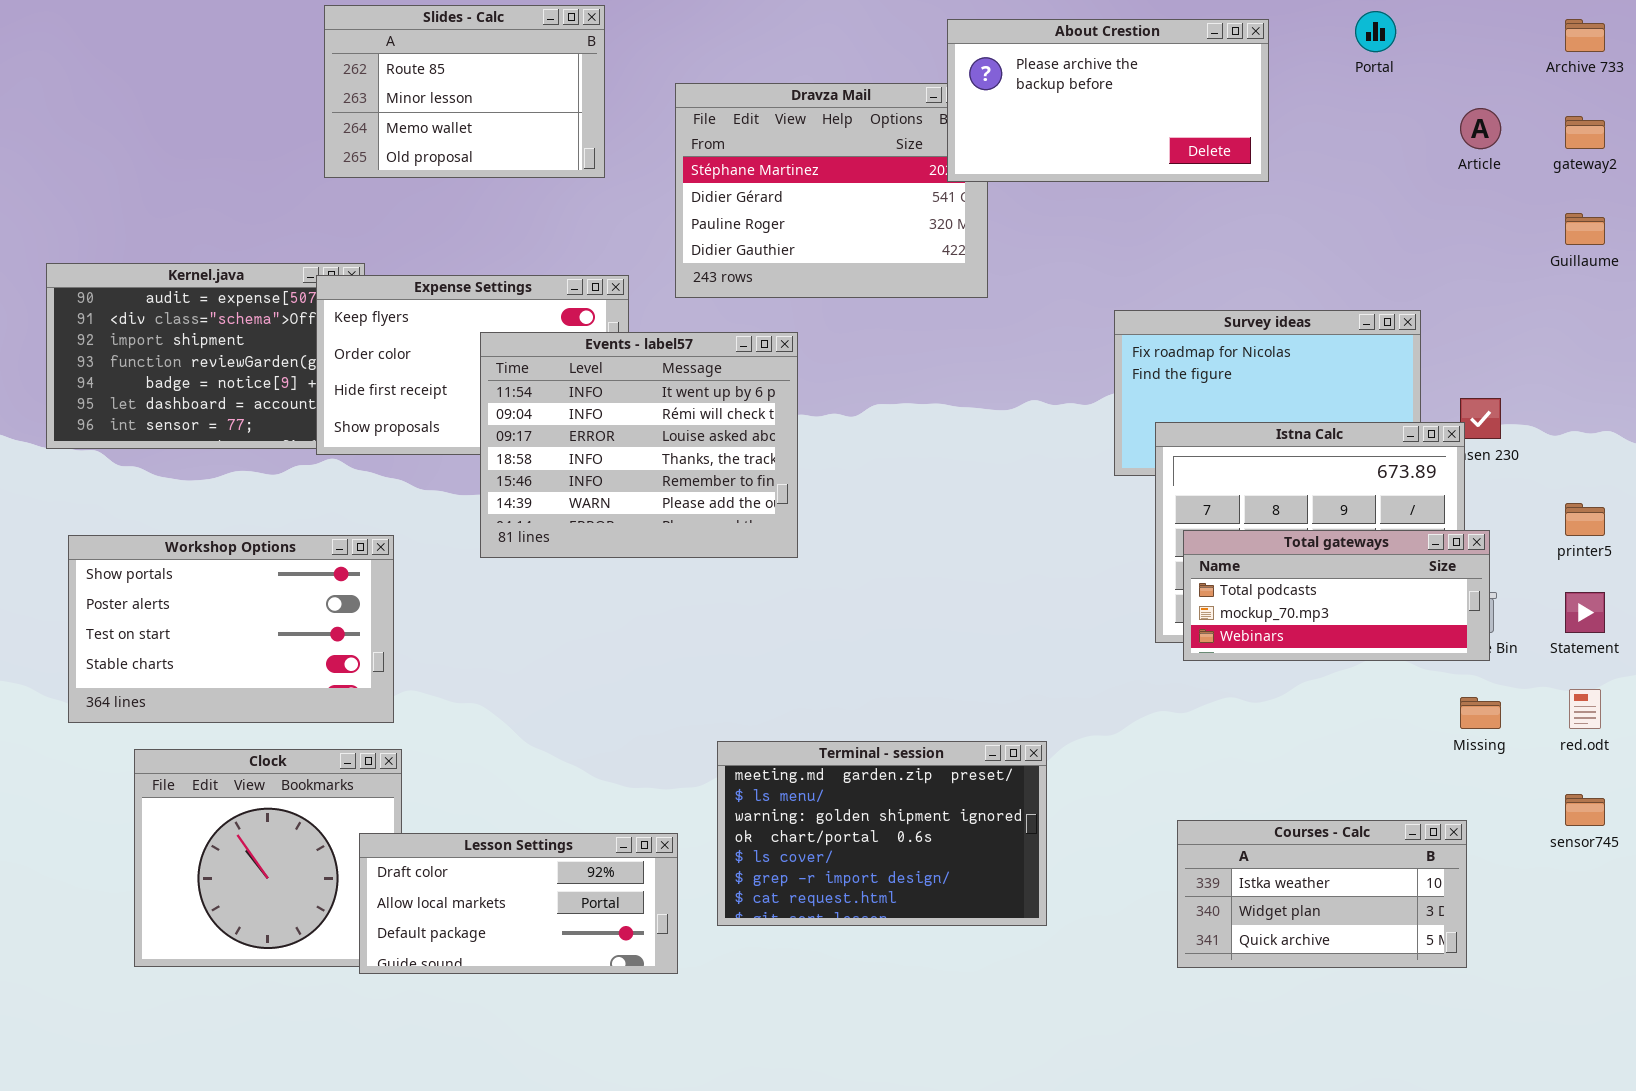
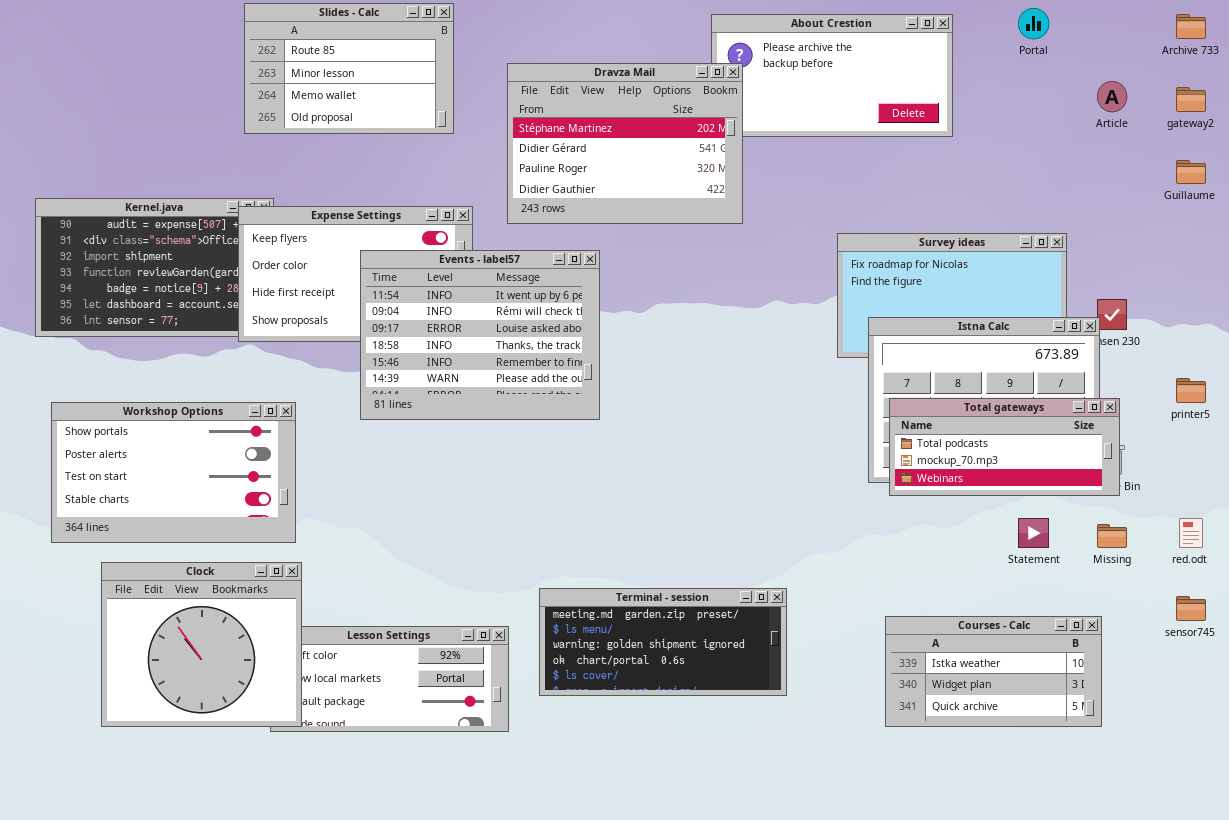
Dravza Mail: [675,83,988,298] -> [507,63,743,224], raised
Statement: [1565,592,1605,633] -> [1018,518,1049,548], moved
Terminal - session: [717,741,1047,926] -> [539,588,787,696], resized
Clock: [134,749,402,967] -> [101,562,302,727], raised

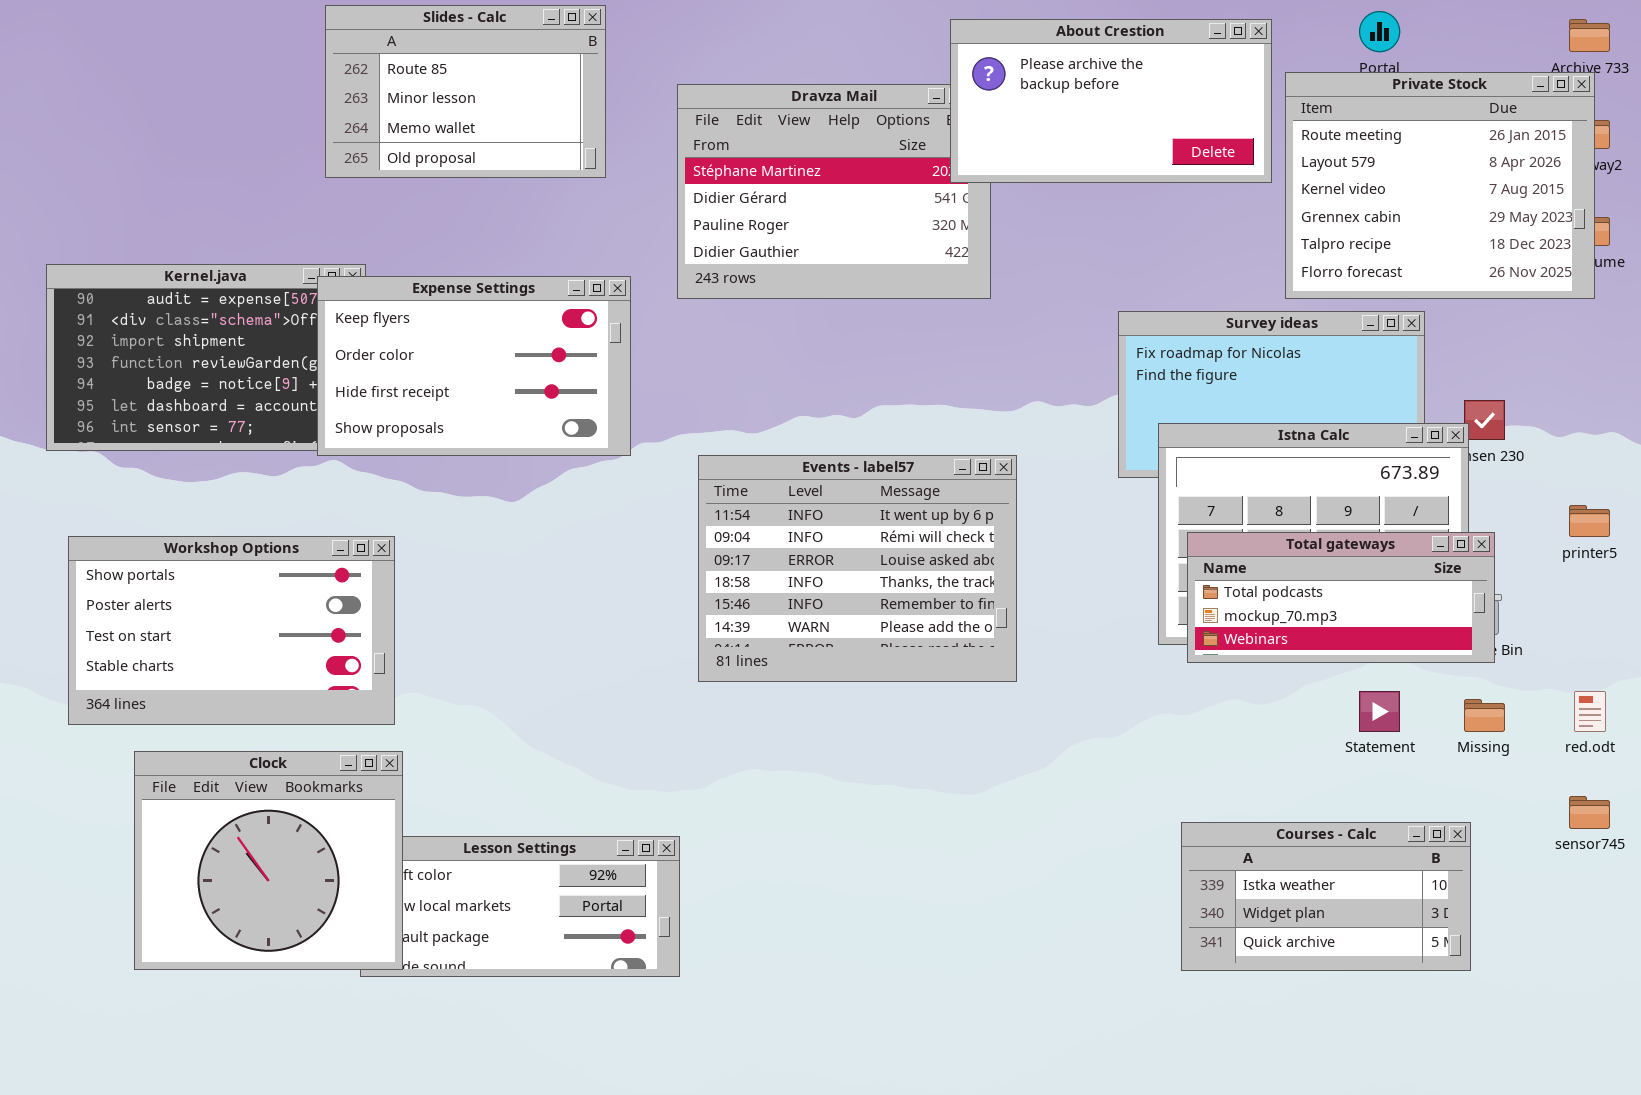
About Crestion: [711,14,953,137] -> [950,19,1272,183], raised
Private Stock: none -> [1285,72,1595,299], opened
Events - label57: [360,250,600,420] -> [698,455,1017,682], moved
Terminal - session: [539,588,787,696] -> none, closed

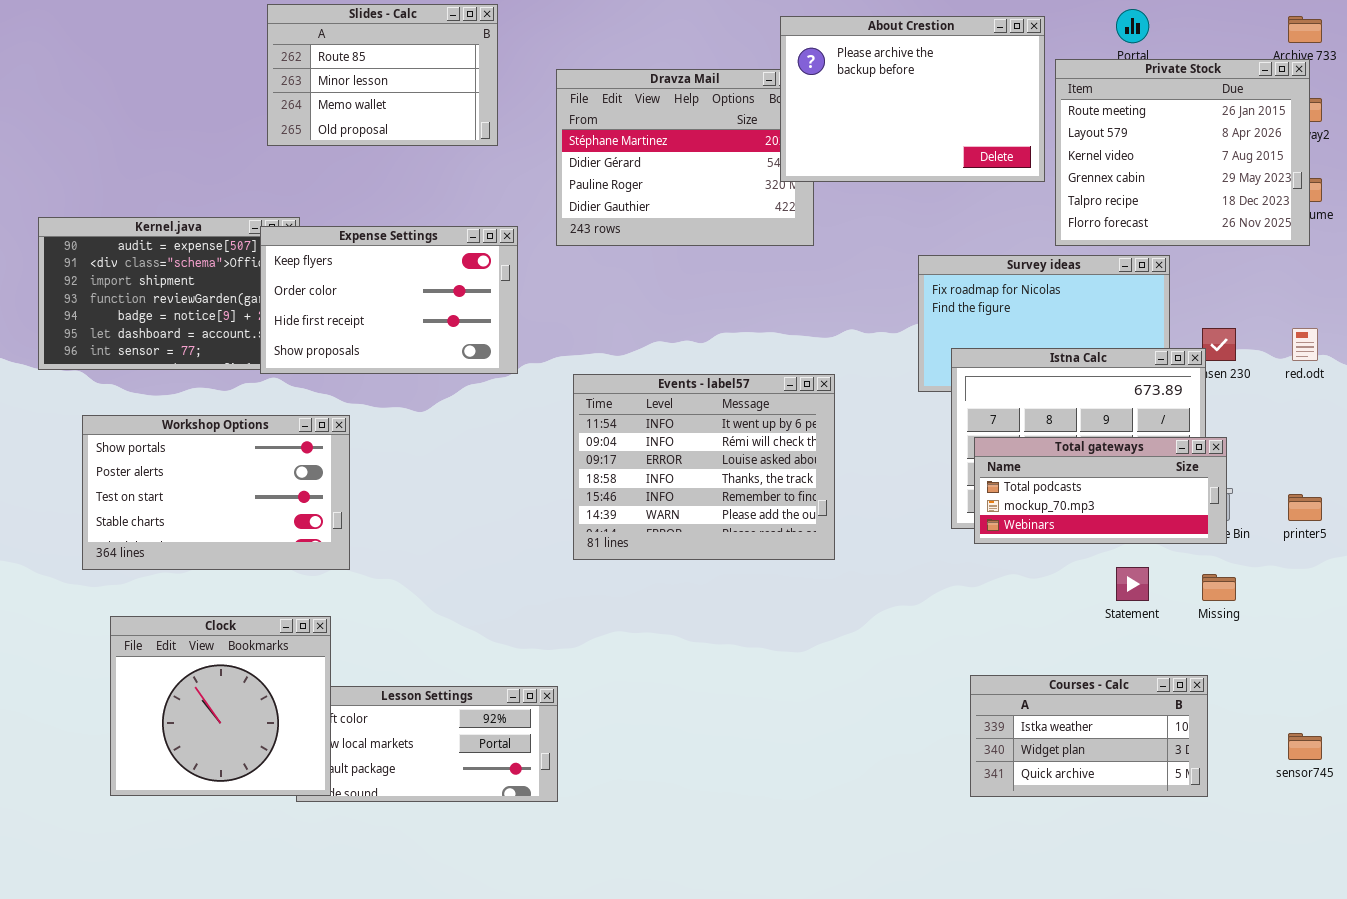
About Crestion: [950,19,1272,183] -> [780,16,1045,182], resized
printer5: [1569,505,1610,537] -> [1288,494,1322,521], moved
Workshop Options: [68,536,395,725] -> [82,415,350,570], moved
red.odt: [1574,691,1606,732] -> [1292,328,1318,361], moved
sensor745: [1569,796,1610,829] -> [1288,733,1322,760], moved

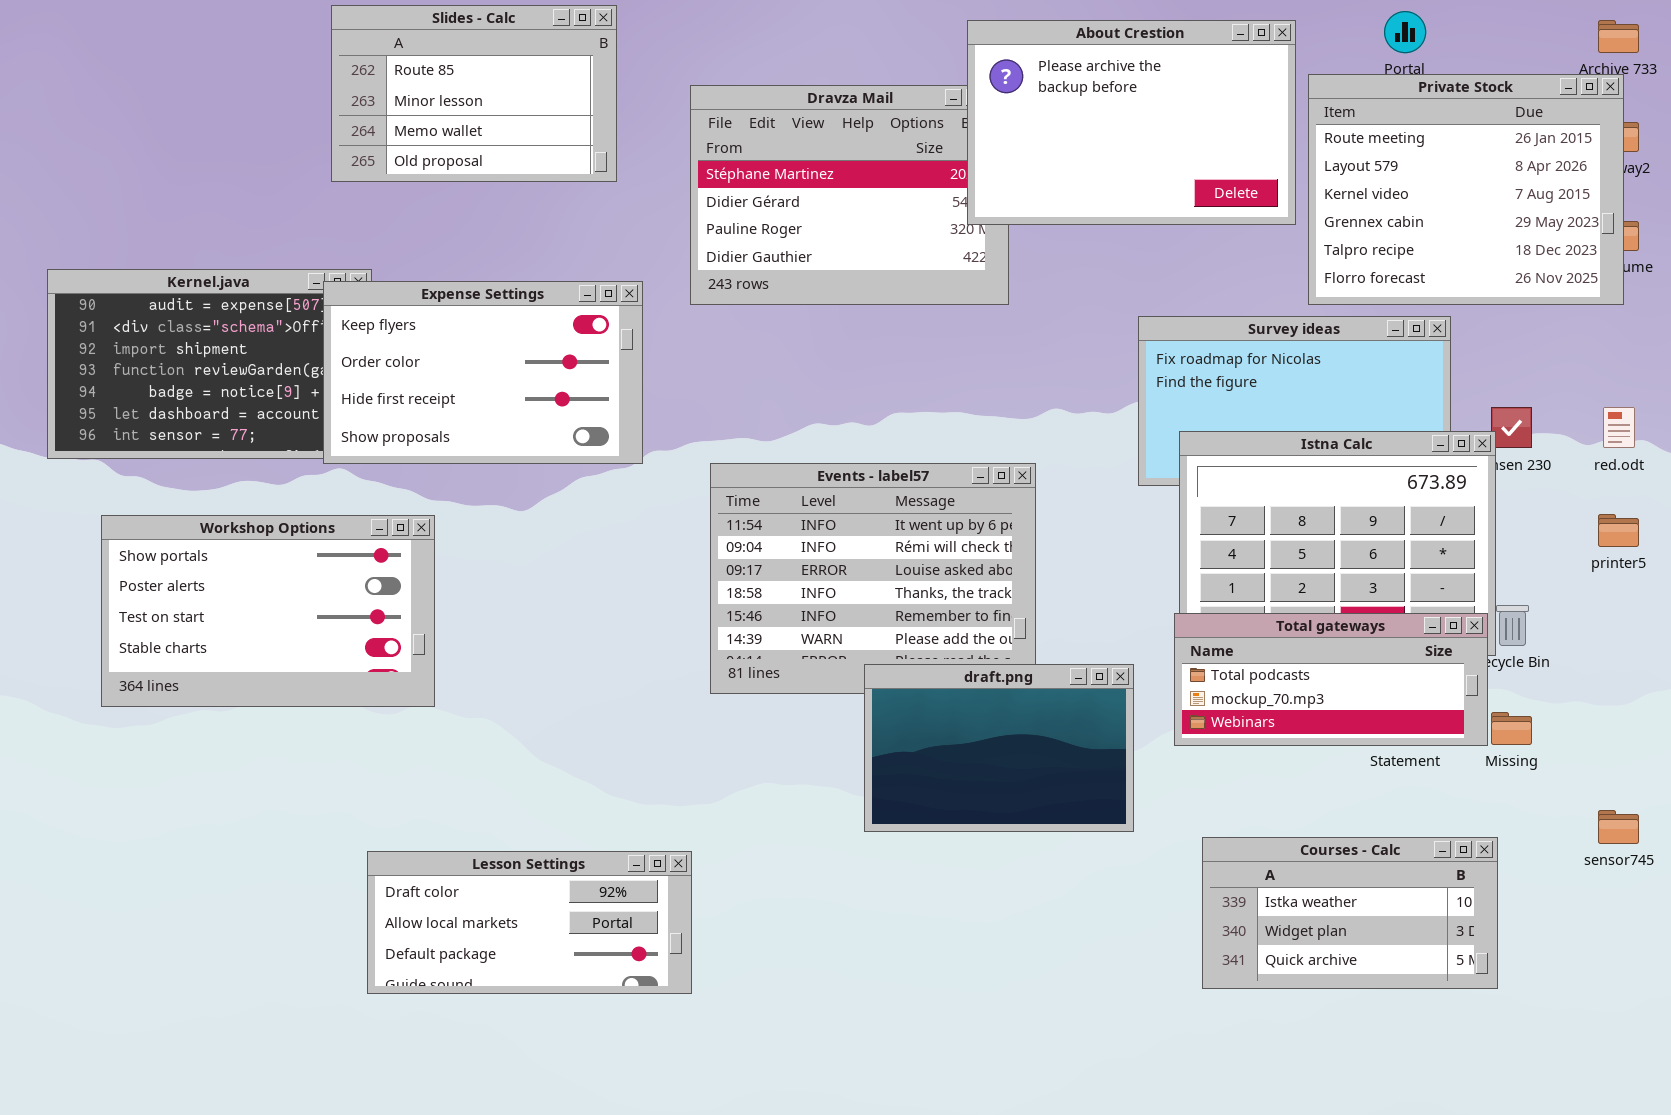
Total gateways: [974,437,1227,544] -> [1174,613,1488,746], moved
printer5: [1288,494,1322,521] -> [1598,514,1639,547], moved
draft.png: none -> [864,664,1134,832], opened
Clock: [110,616,331,796] -> none, closed
sensor745: [1288,733,1322,760] -> [1598,810,1639,844], moved

